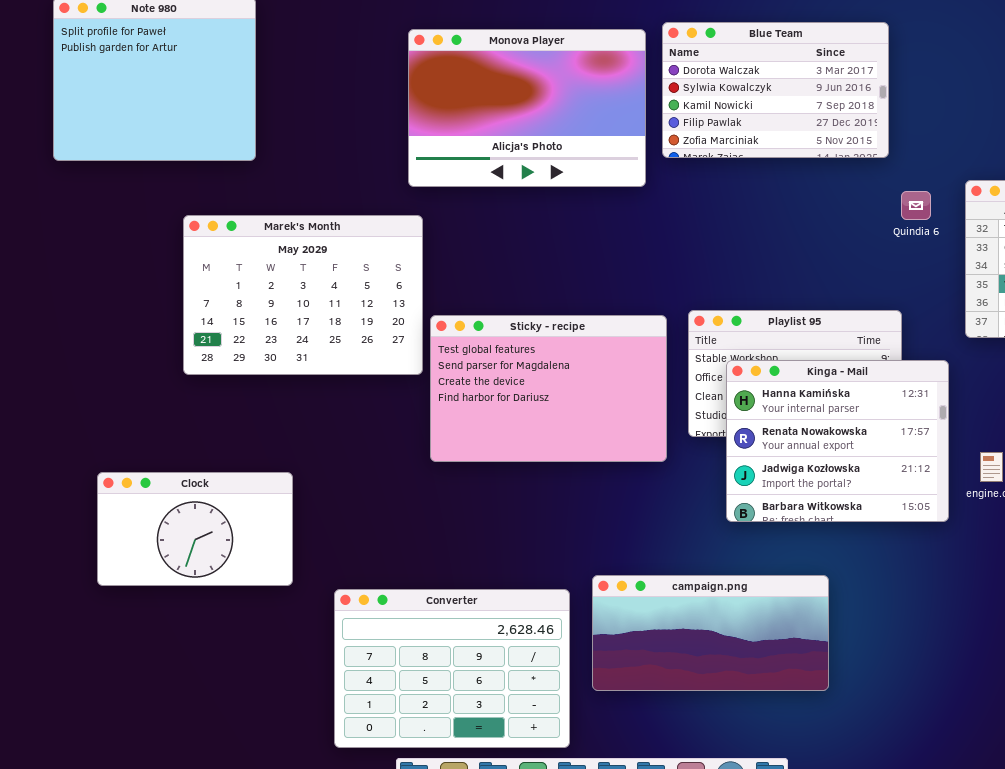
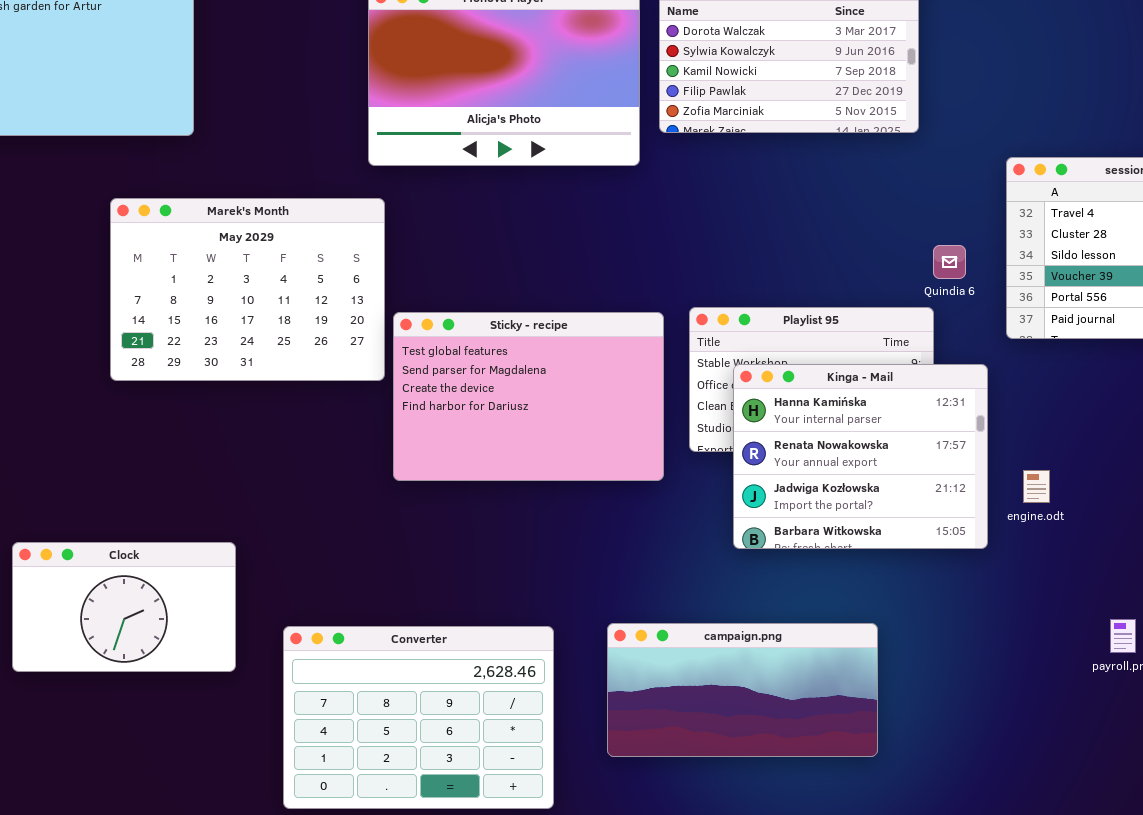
Quindia 6: [901,191,931,220] -> [933,245,966,279], moved
Clock: [97,472,293,586] -> [12,542,236,672], moved
campaign.png: [592,575,829,691] -> [607,623,878,757], moved

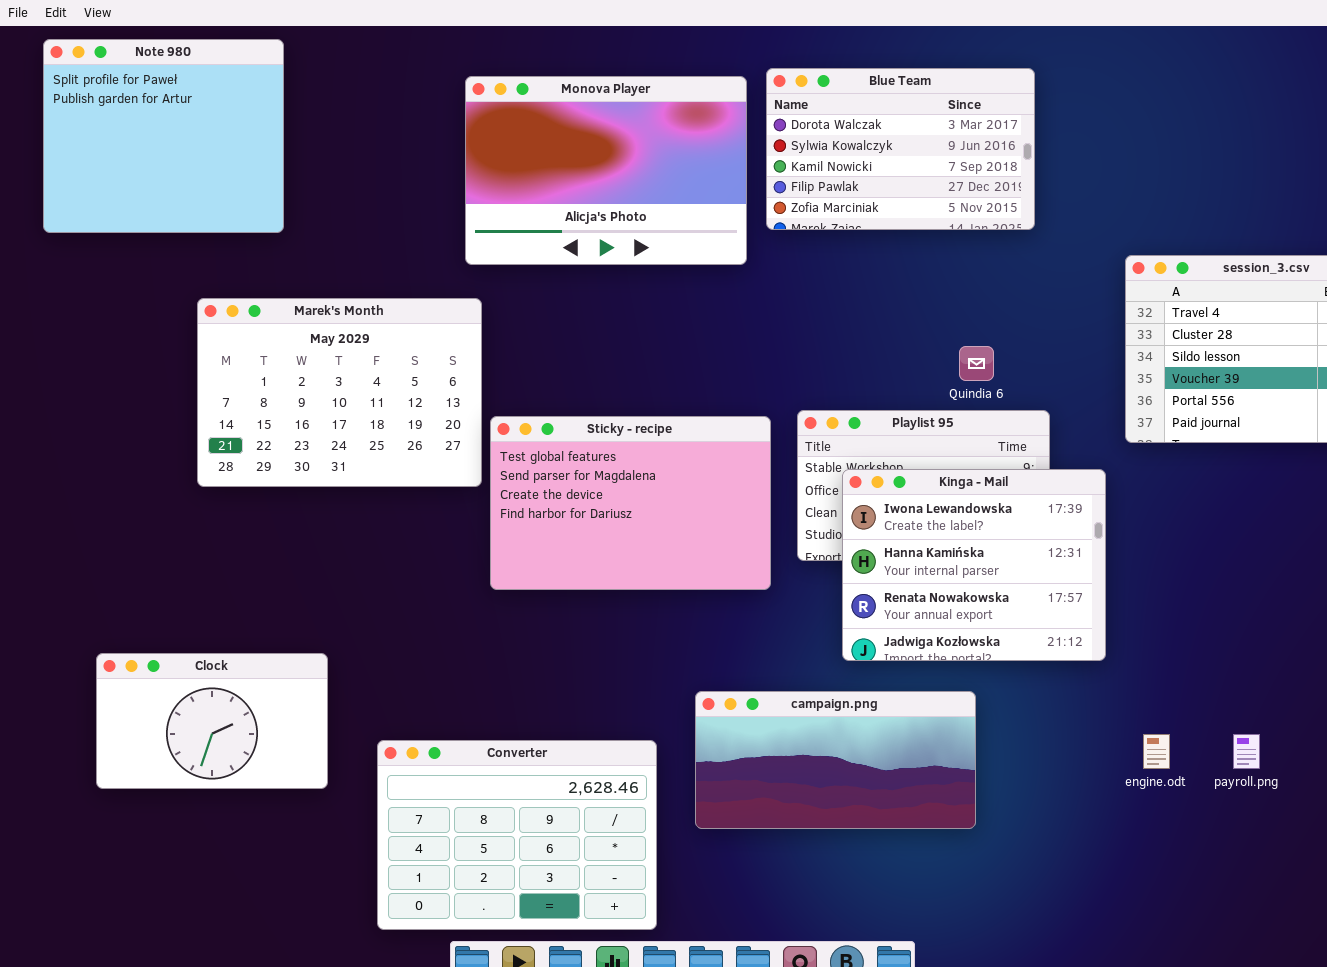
Quindia 6: [933,245,966,279] -> [959,346,994,381], moved
Kinga - Mail: [733,364,988,549] -> [842,469,1106,661], scrolled up 1 row
engine.odt: [1023,470,1050,503] -> [1143,734,1170,769], moved
campaign.png: [607,623,878,757] -> [695,691,976,829], moved

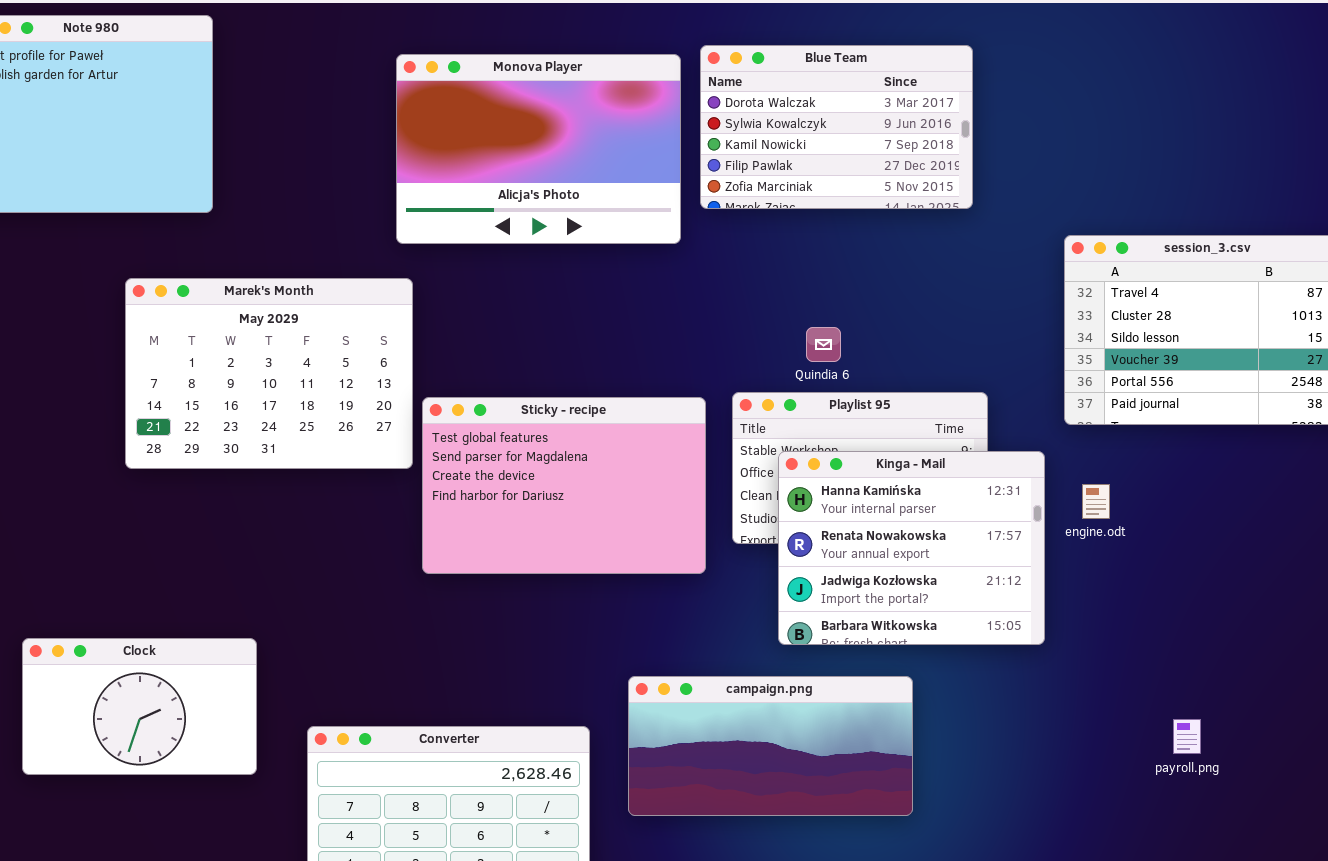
Quindia 6: [959,346,994,381] -> [806,327,841,362], moved
Kinga - Mail: [842,469,1106,661] -> [778,451,1045,645], scrolled down 1 row
engine.odt: [1143,734,1170,769] -> [1082,484,1110,519], moved

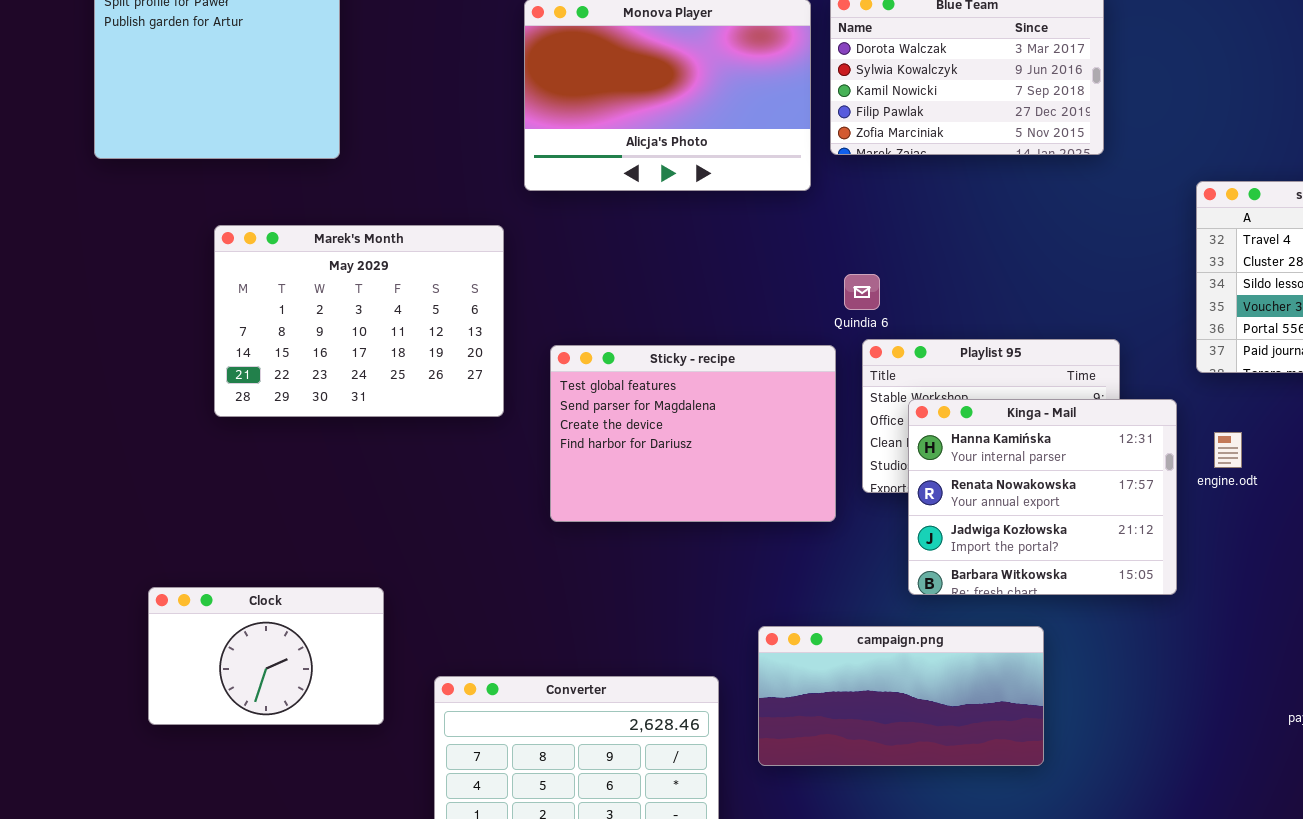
Marek's Month: [125,278,413,469] -> [214,225,504,417], moved
Quindia 6: [806,327,841,362] -> [844,274,880,310], moved

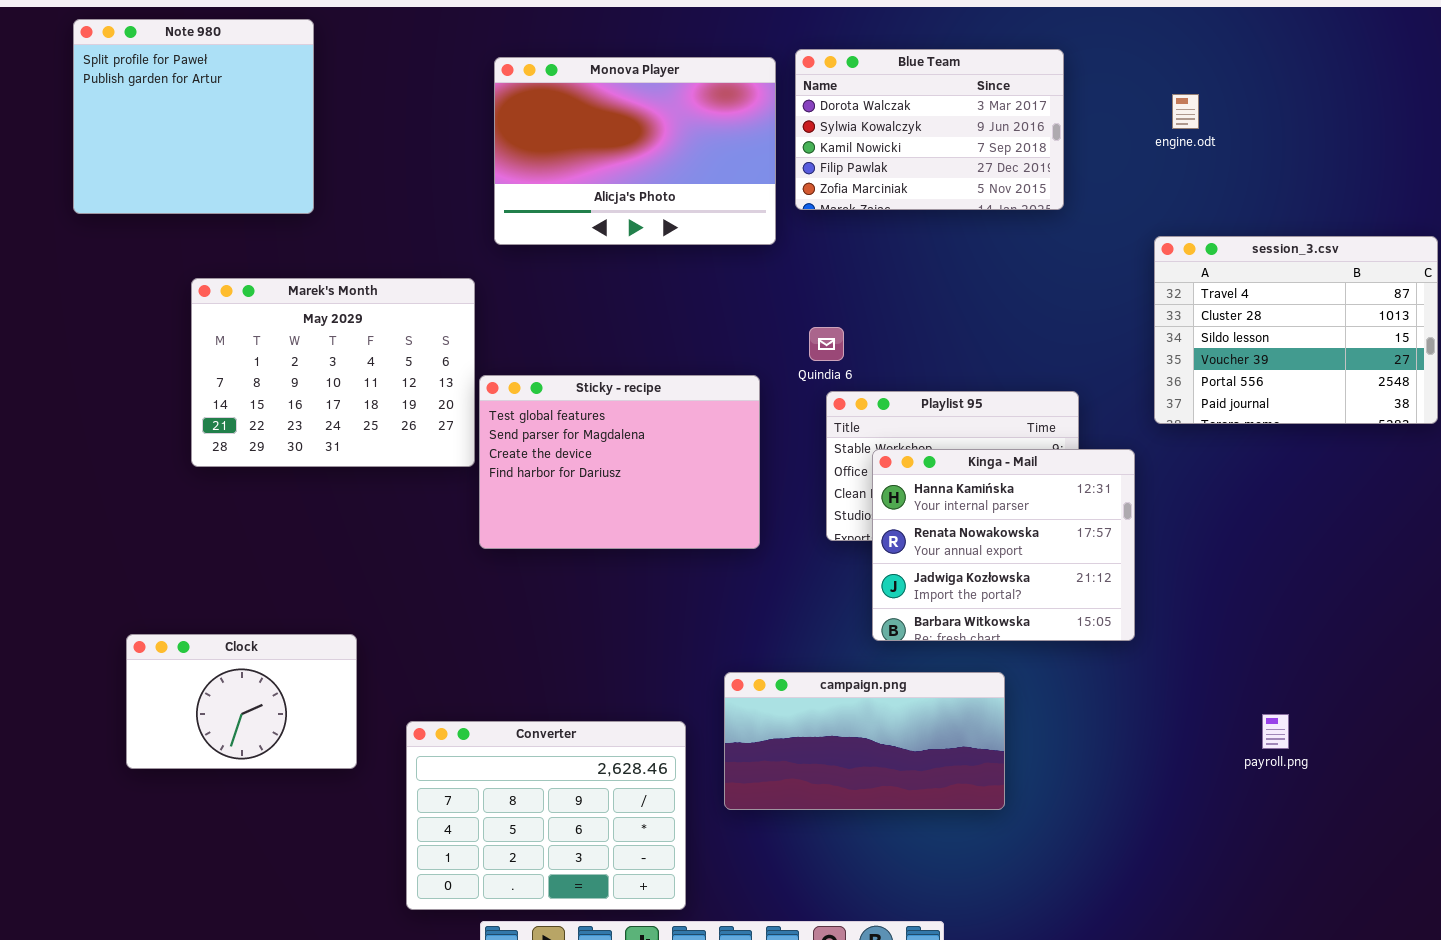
Sticky - recipe: [550,345,836,522] -> [479,375,760,549], moved
engine.odt: [1214,432,1242,468] -> [1172,94,1199,129], moved

